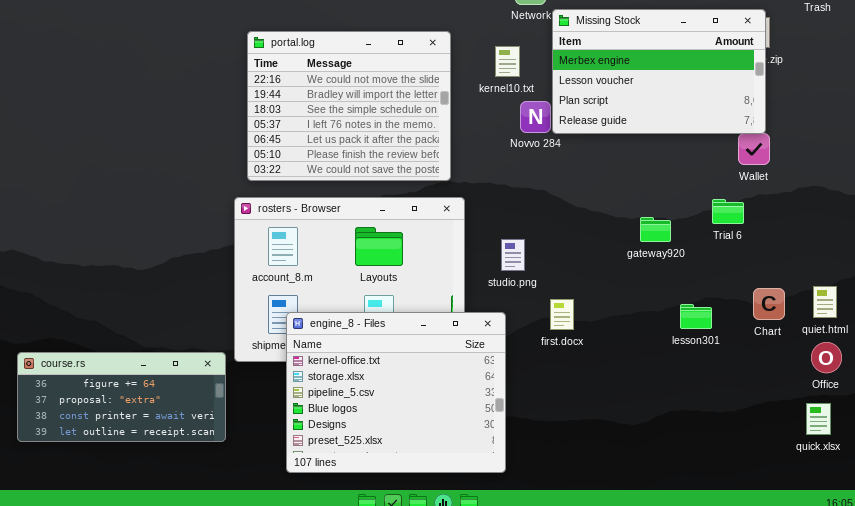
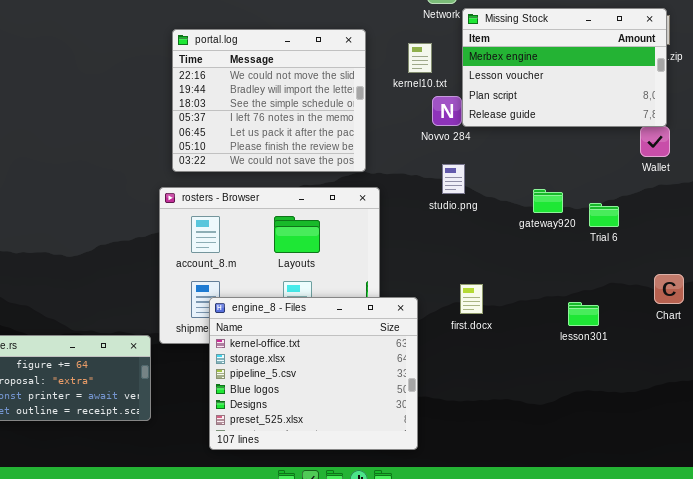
Trial 6: [712,199,744,224] -> [589,203,619,227], moved
gateway920: [640,217,671,242] -> [533,189,563,213], moved
studio.png: [501,239,525,271] -> [442,164,465,194], moved
lesson301: [680,304,712,329] -> [568,302,599,326], moved

